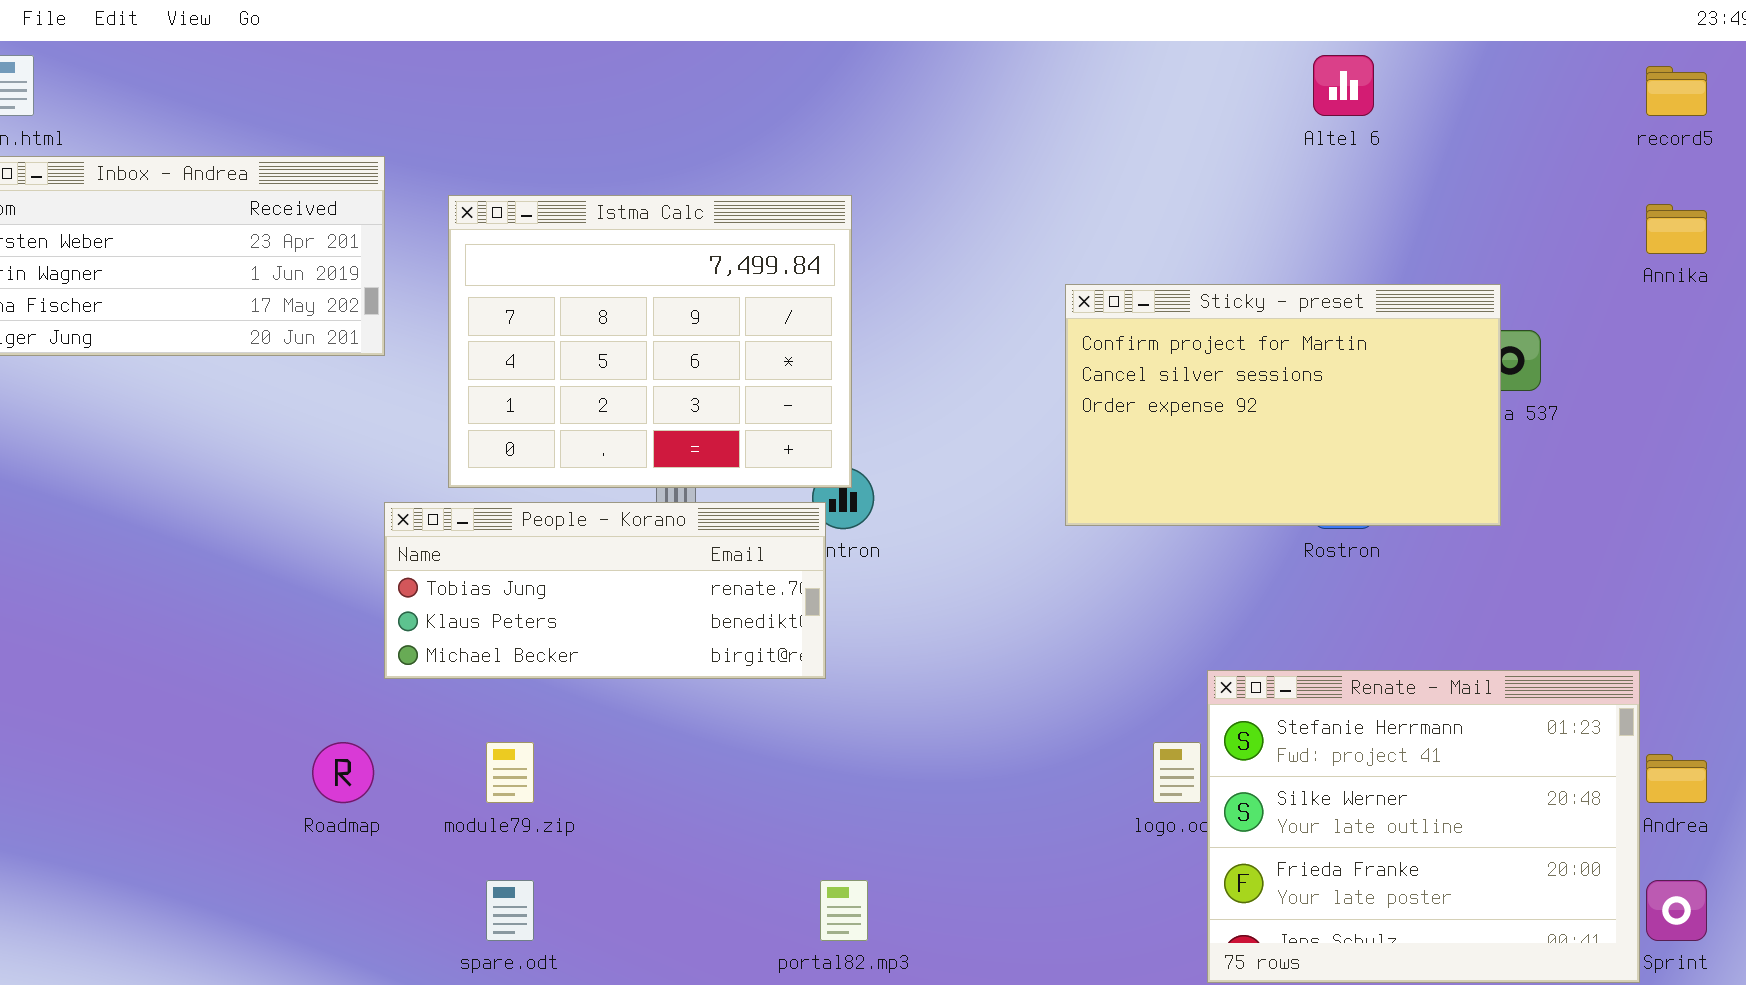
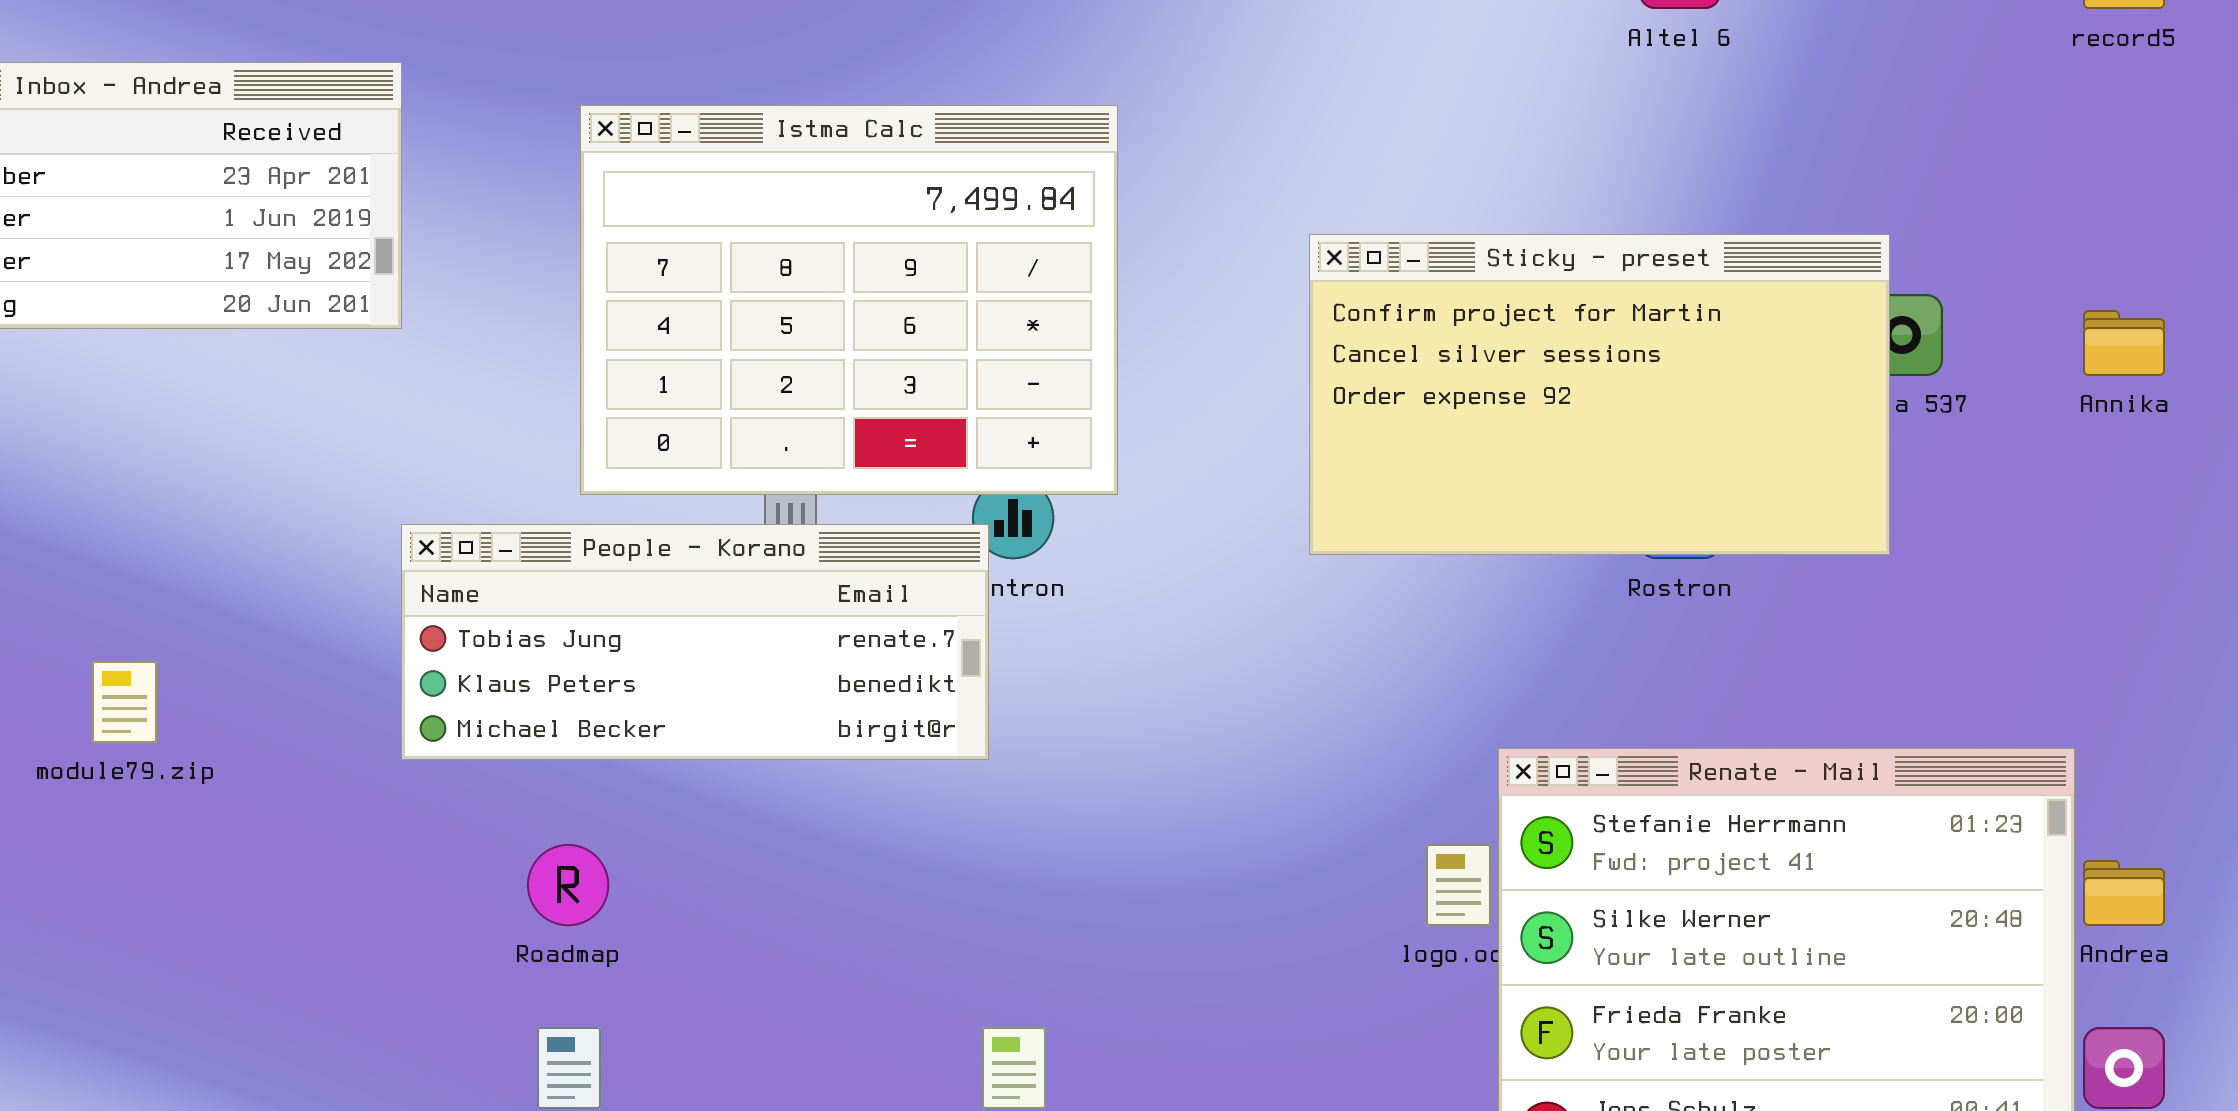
Istma Calc: [448,195,852,488] -> [580,105,1118,495], moved
Annika: [1646,204,1707,254] -> [2083,310,2165,376], moved
Roadmap: [312,742,374,803] -> [527,844,609,926], moved
module79.zip: [486,742,534,803] -> [92,661,157,743], moved

